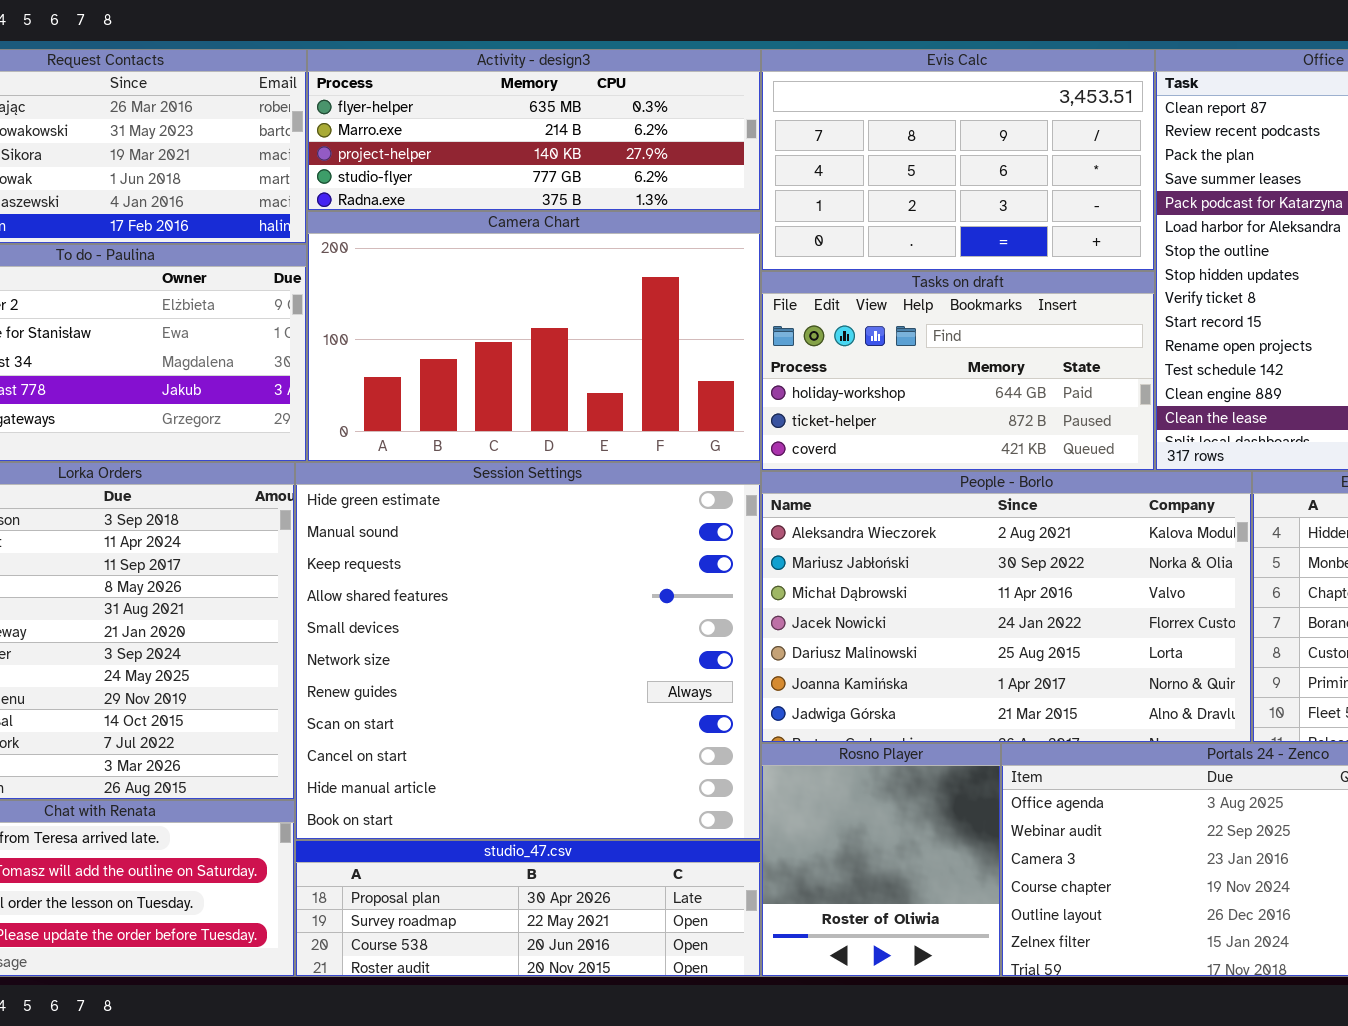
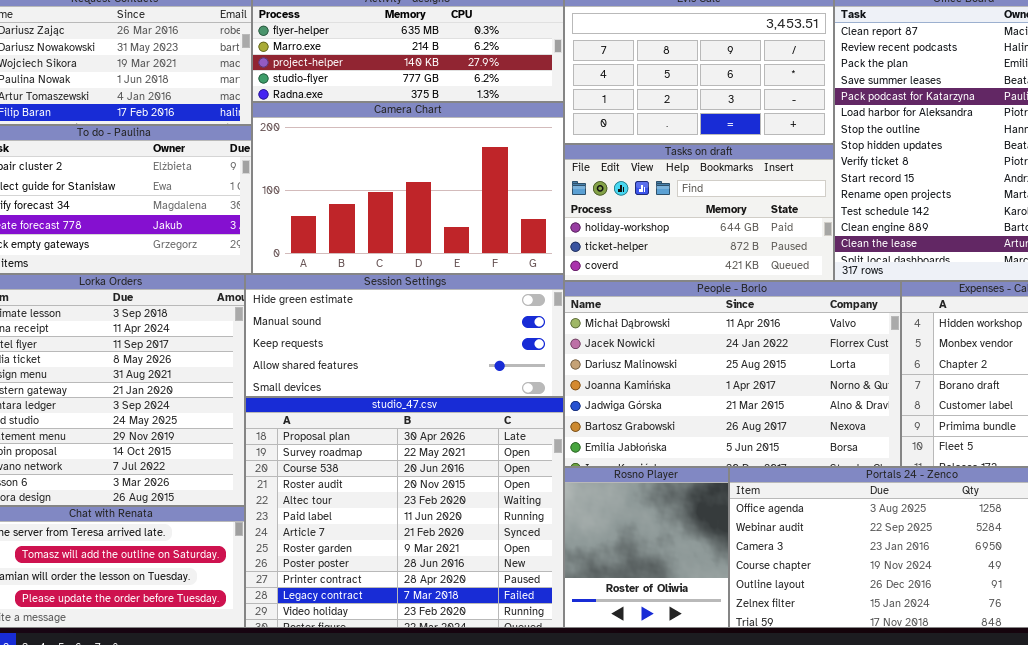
Session Settings: [295,462,761,840] -> [245,274,564,397], resized
People - Borlo: [761,471,1252,743] -> [564,281,901,467], scrolled down 2 rows
studio_47.csv: [295,840,761,977] -> [245,397,564,628], resized

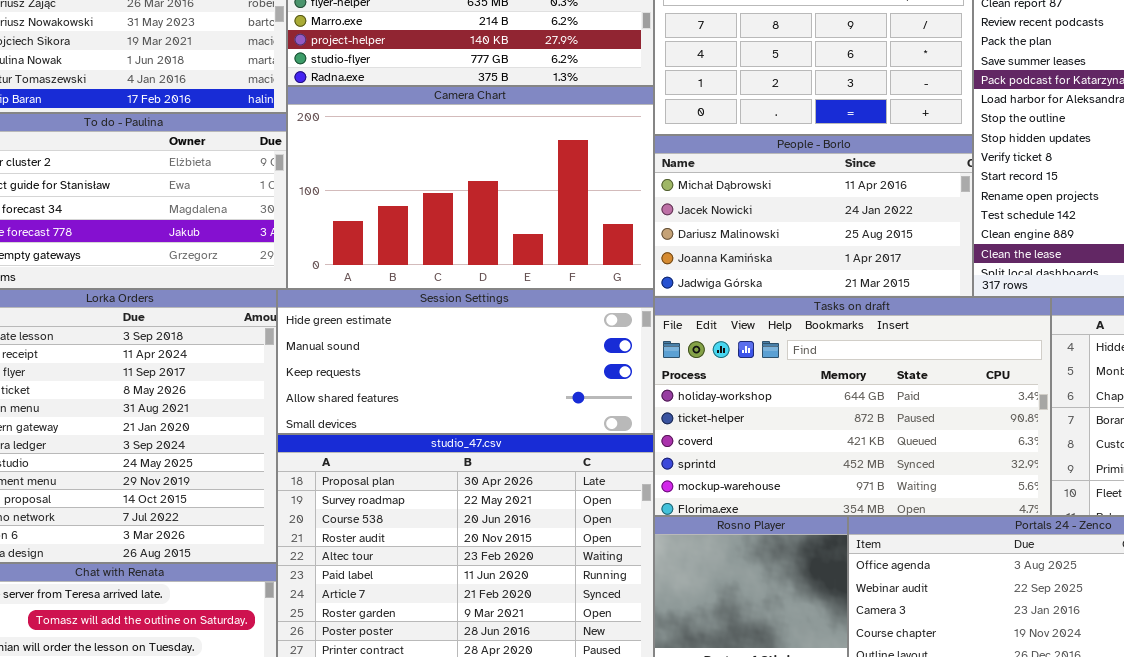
Tasks on draft: [564,144,834,281] -> [654,297,1051,516], moved, resized
People - Borlo: [564,281,901,467] -> [654,135,973,297], moved, resized

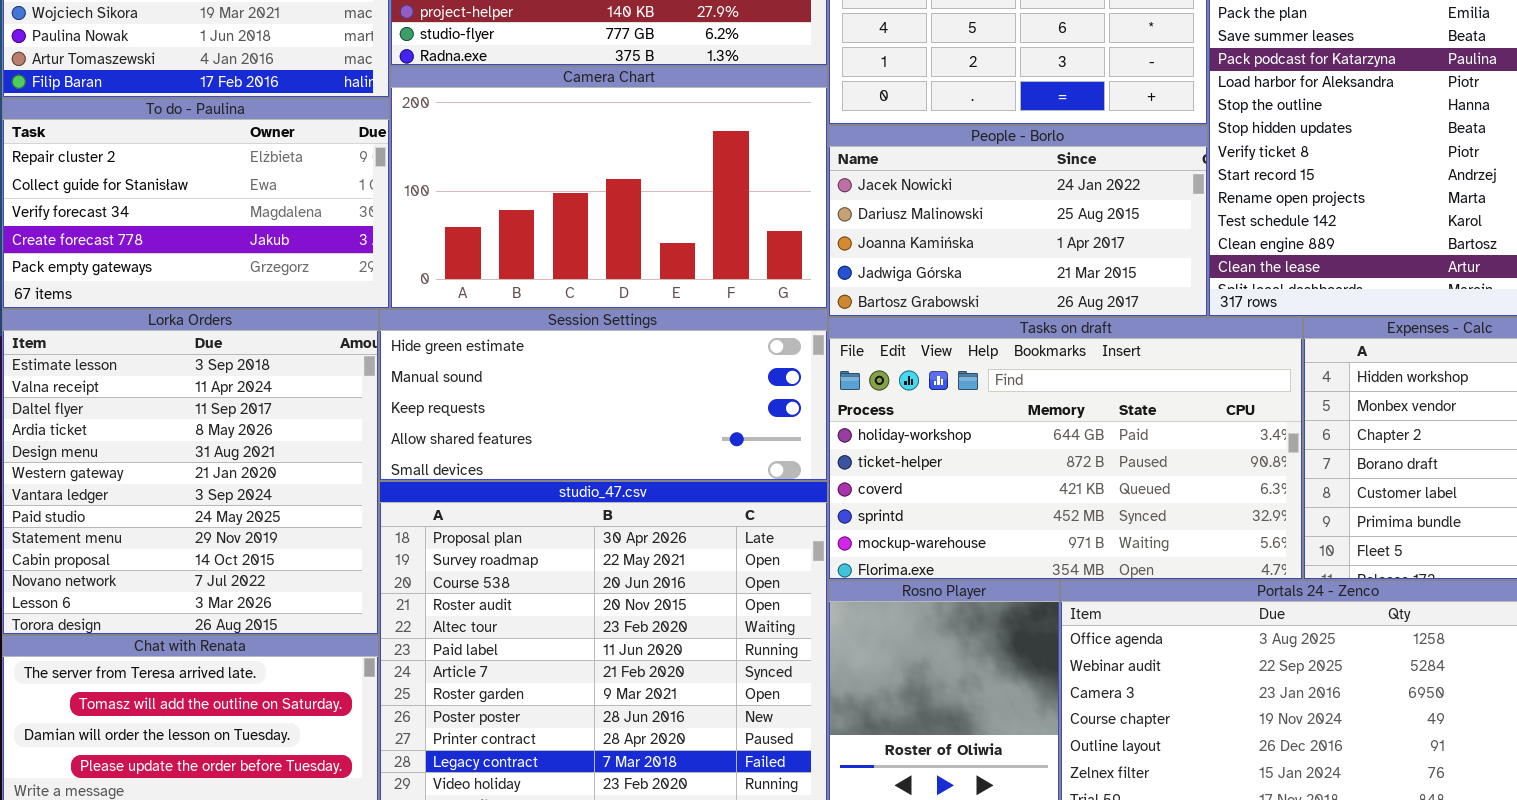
People - Borlo: [654,135,973,297] -> [828,125,1208,317], scrolled down 1 row

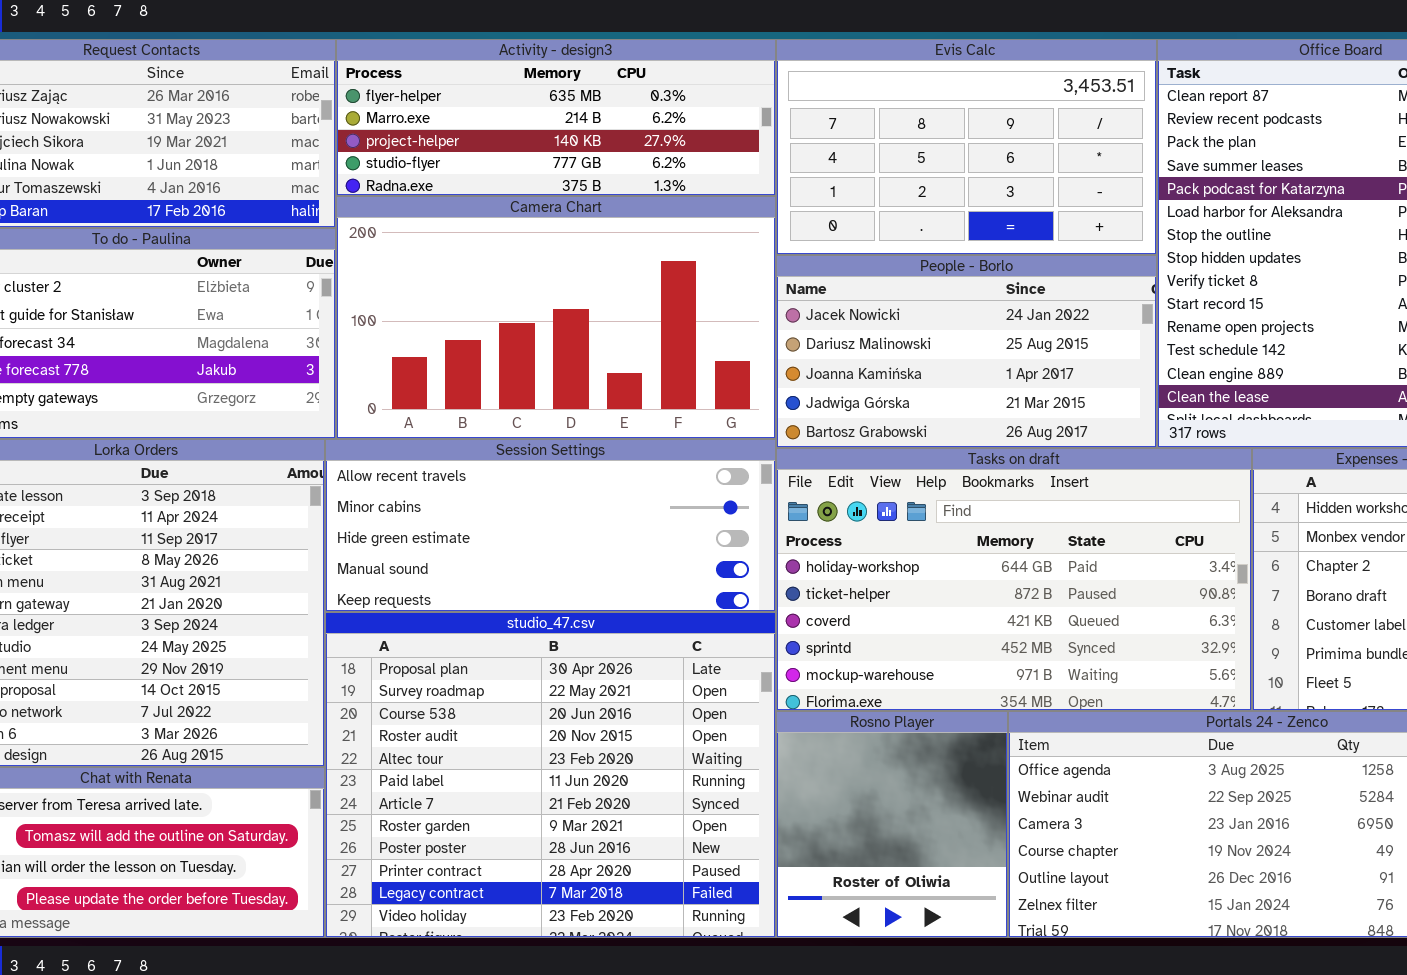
Session Settings: [379,309,828,481] -> [325,439,776,612], scrolled up 2 rows

